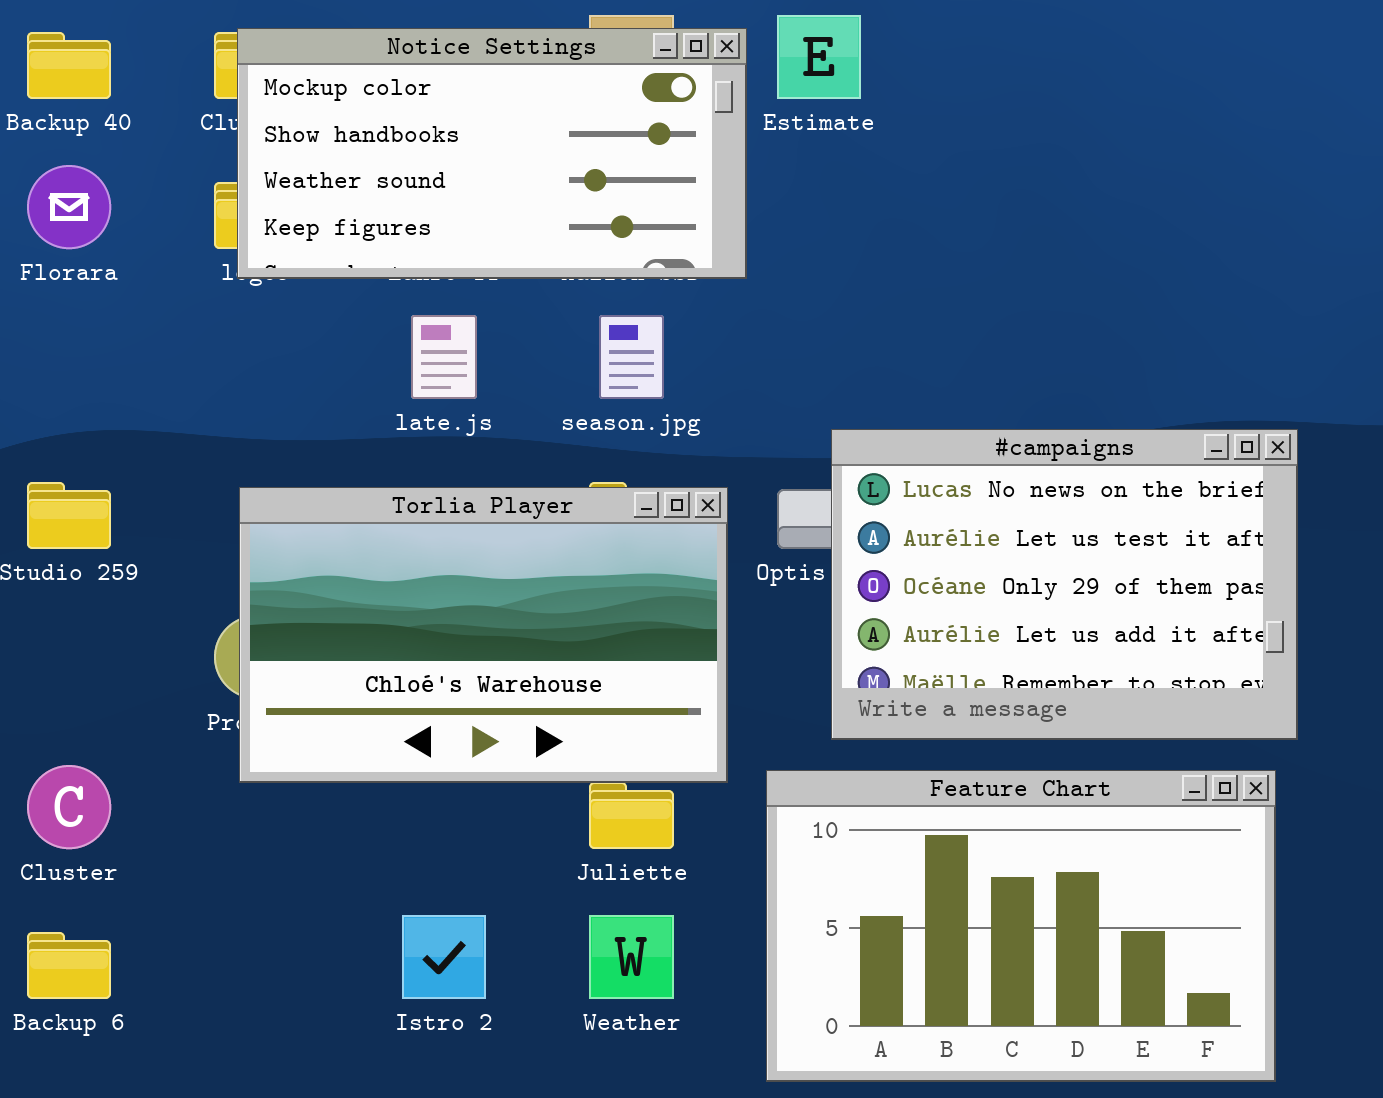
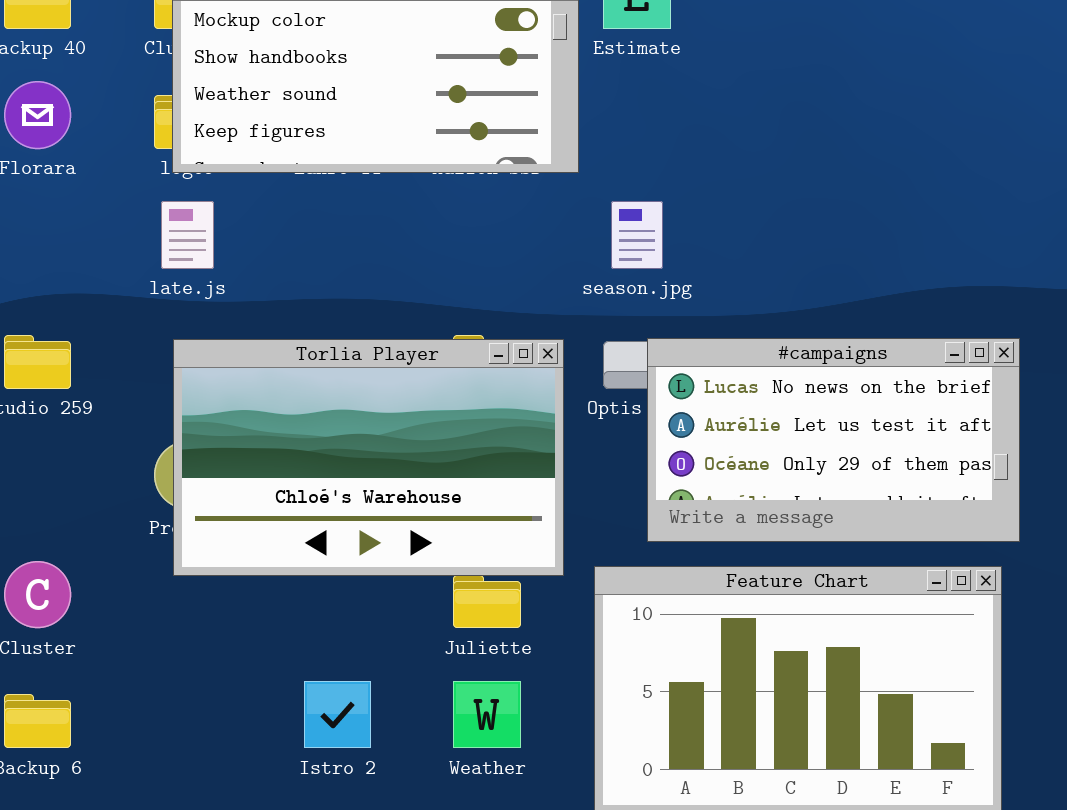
late.js: [411,315,477,399] -> [161,201,214,269], moved
season.jpg: [599,315,664,399] -> [611,201,663,269], moved
#campaigns: [831,429,1298,740] -> [647,338,1020,542], resized

